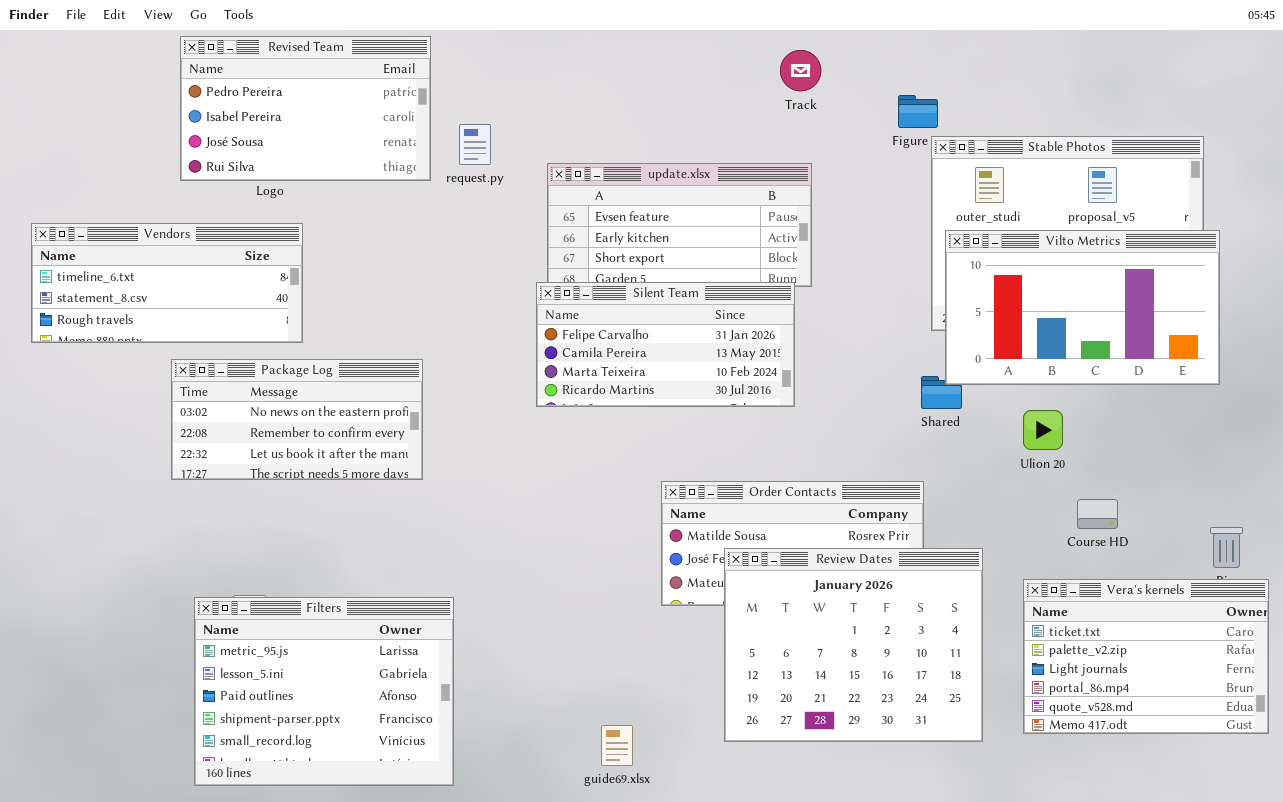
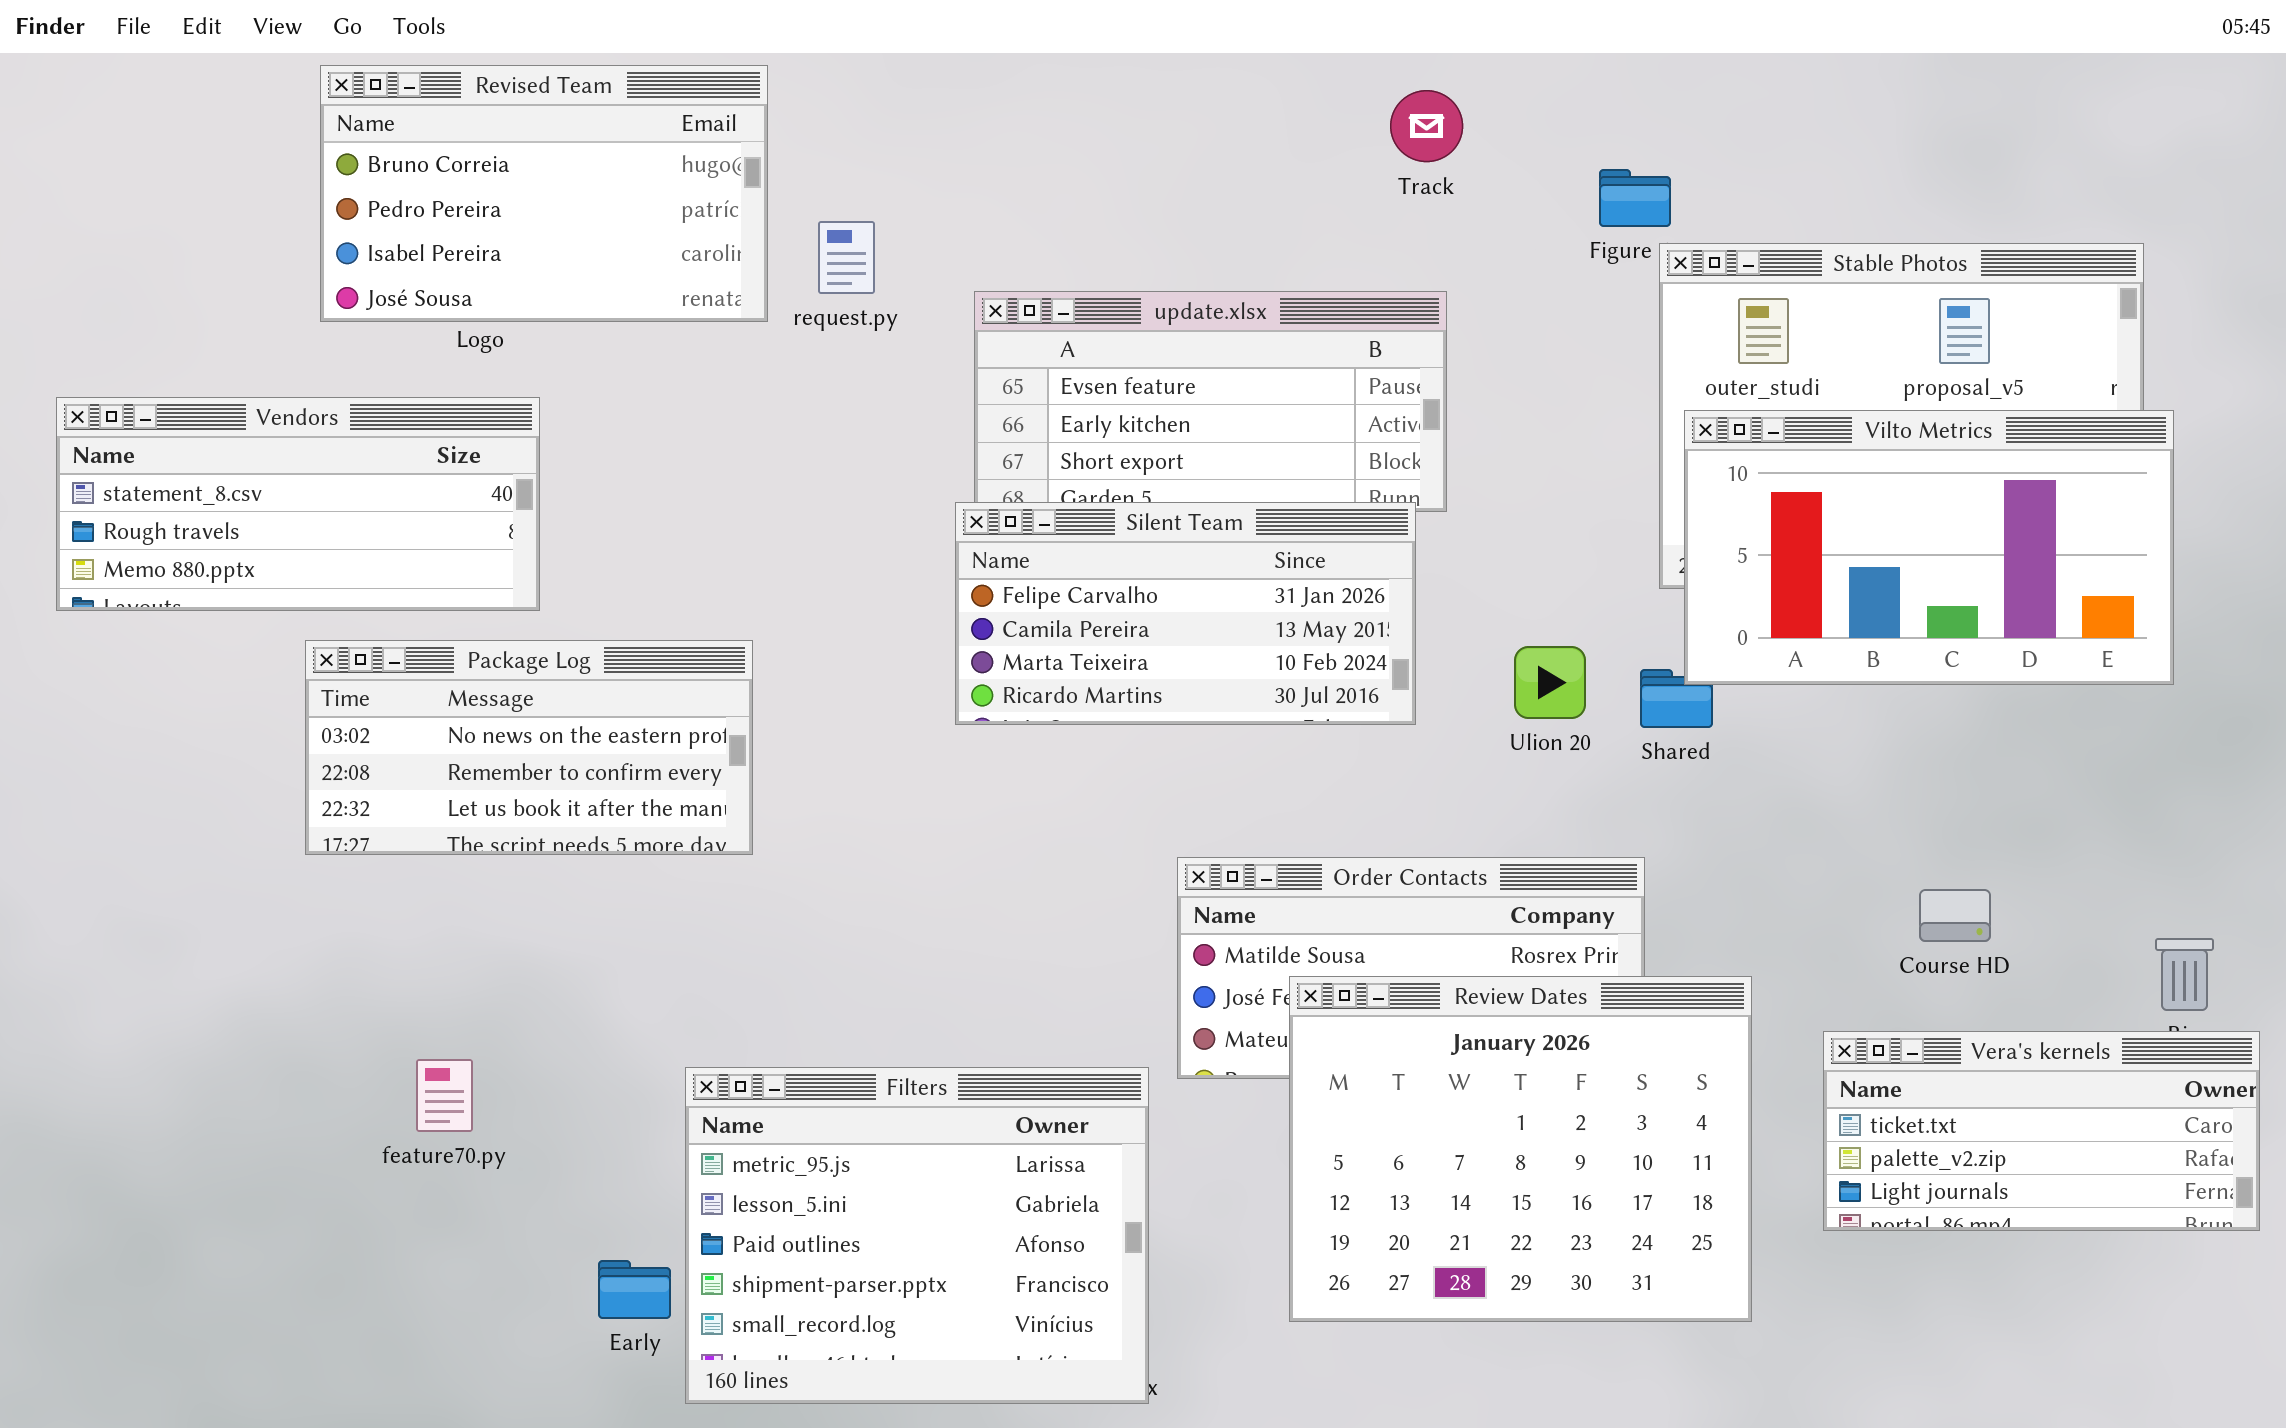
Revised Team: [180,36,431,181] -> [320,65,768,322], scrolled up 1 row
Vendors: [31,223,303,343] -> [56,397,540,611], scrolled down 1 row
Ulion 20: [1023,410,1063,450] -> [1514,646,1586,719], moved
Vera's kernels: [1023,579,1269,734] -> [1823,1031,2260,1231], resized
Filters: [194,597,454,786] -> [685,1067,1149,1404], moved

